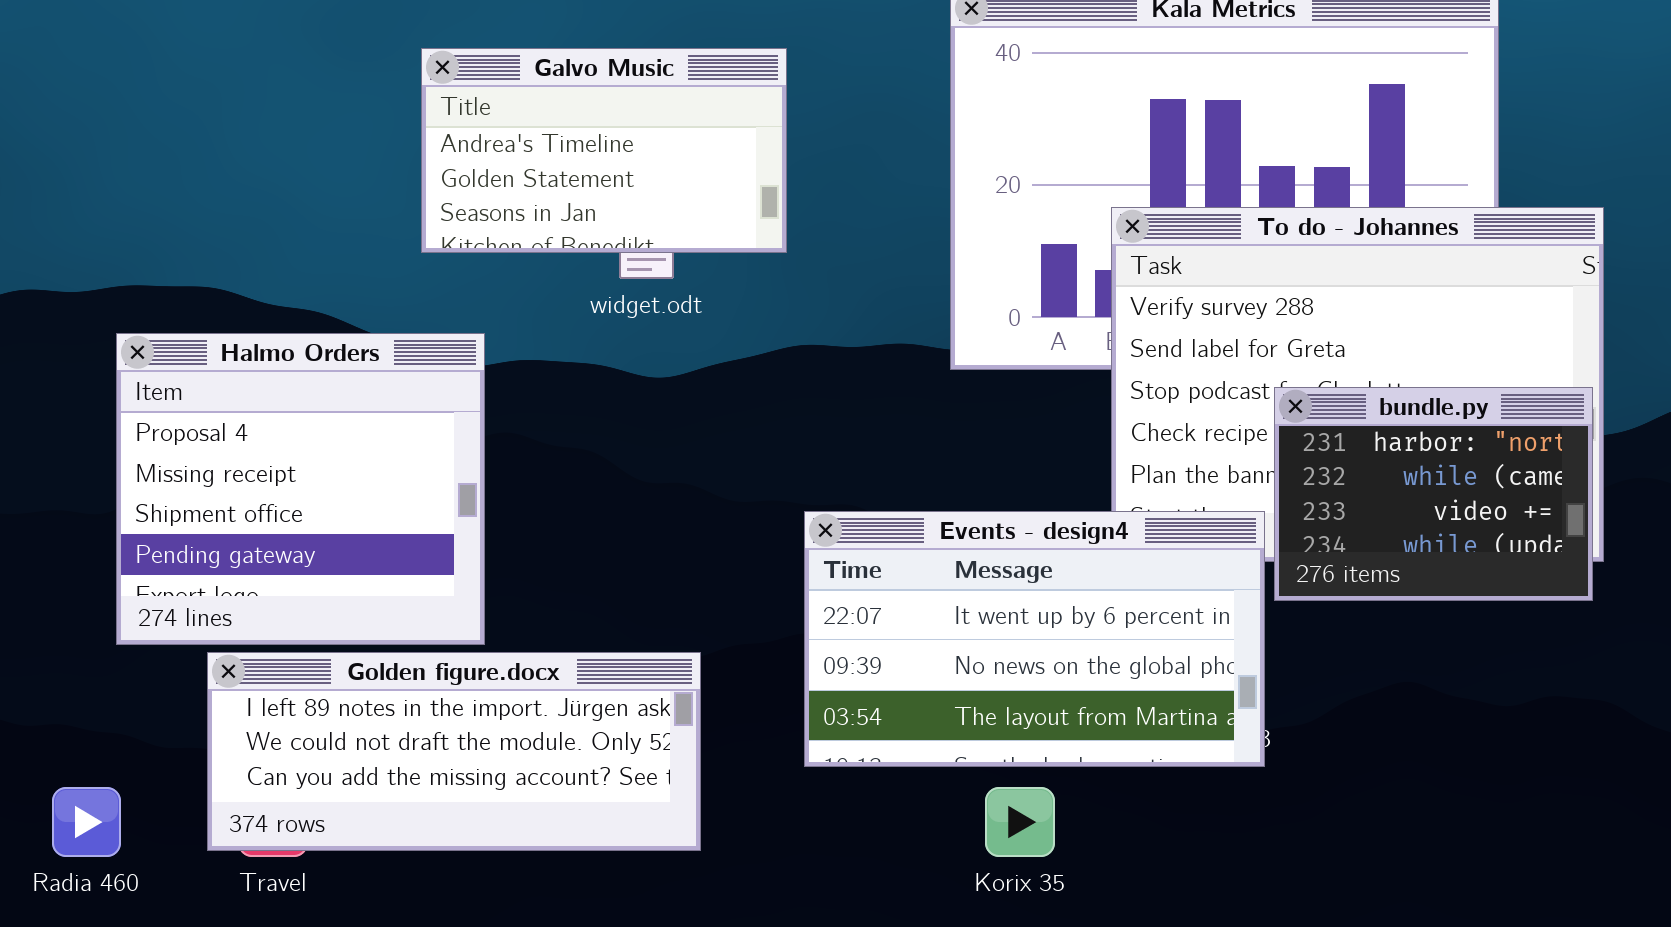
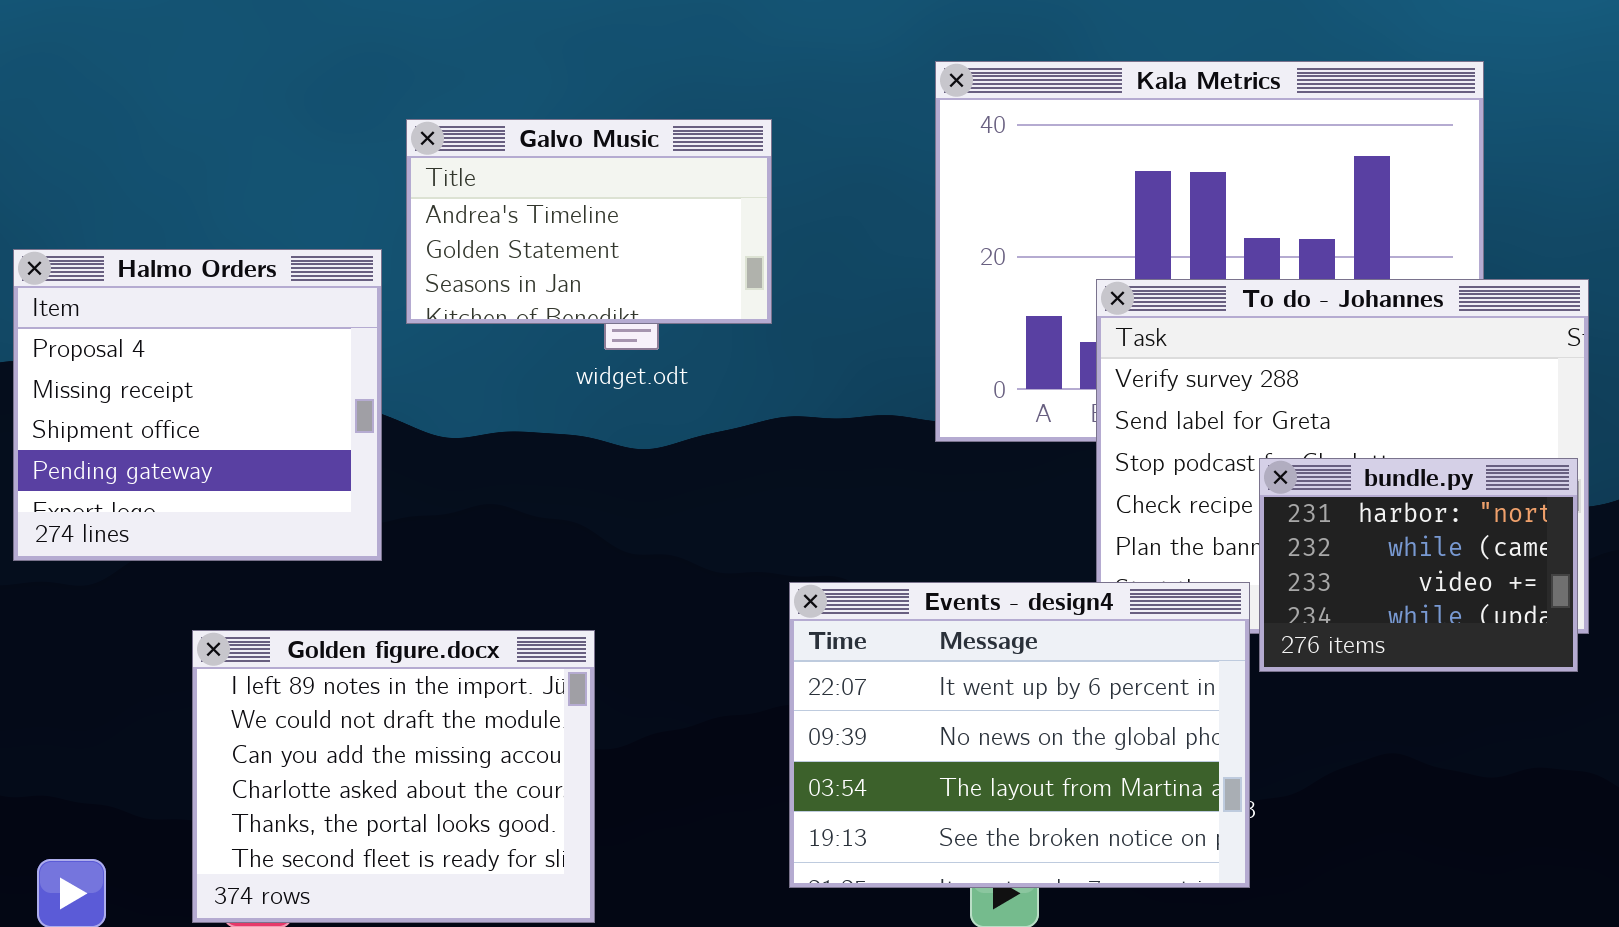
Halmo Orders: [116,333,485,645] -> [13,249,382,561], moved
Events - design4: [804,511,1265,767] -> [789,582,1250,888], resized
Golden figure.docx: [207,652,701,851] -> [192,630,595,923], resized

